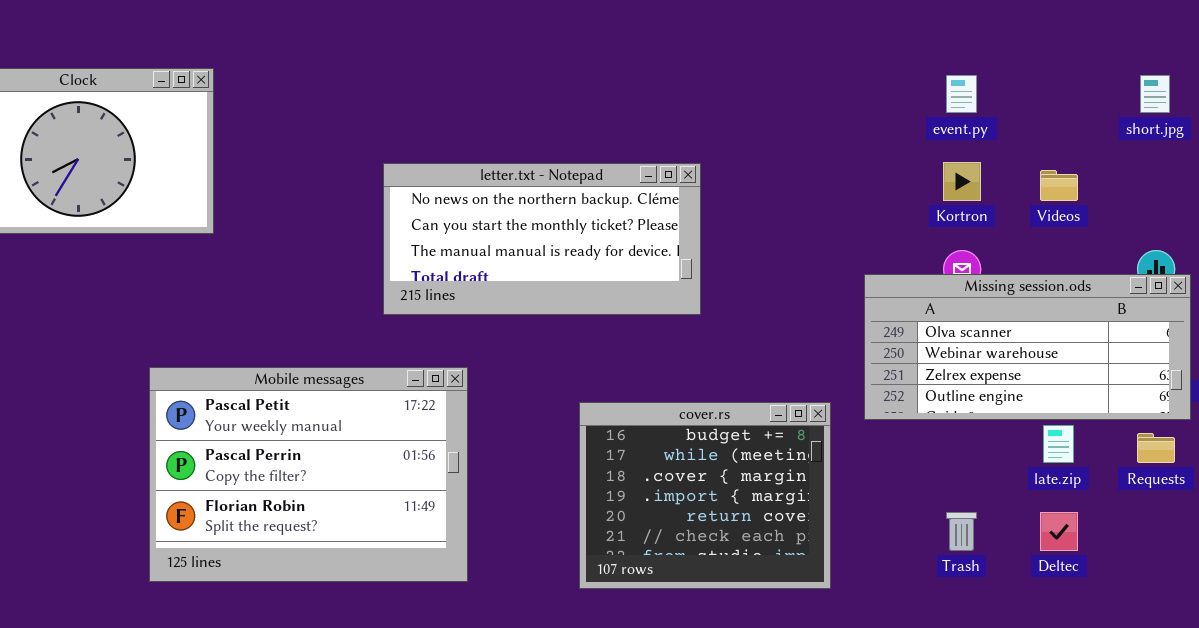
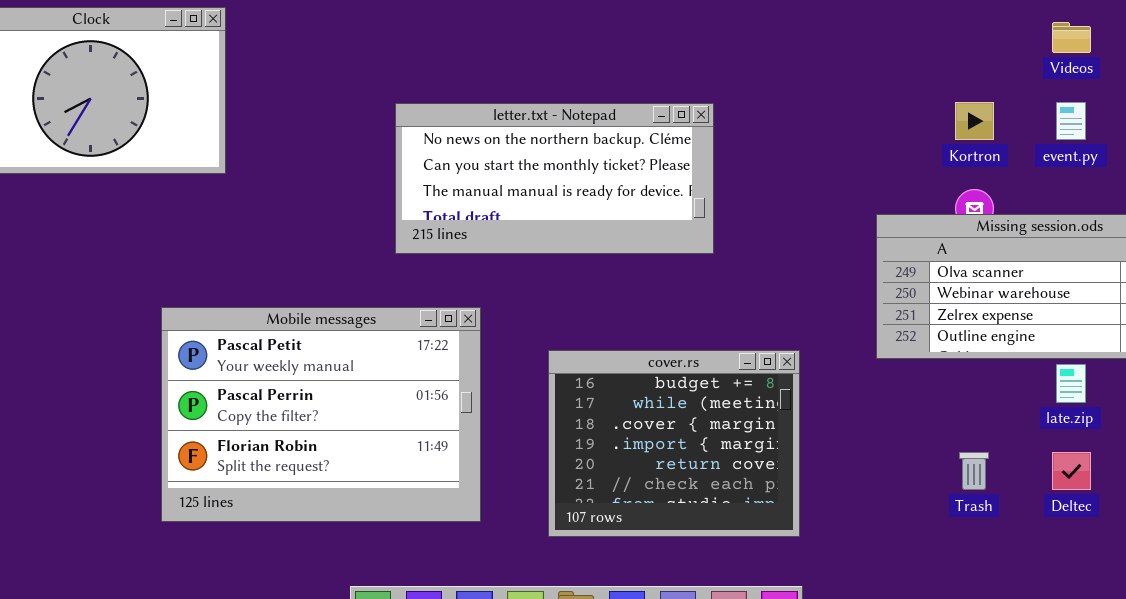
event.py: [946,75,977,113] -> [1056,102,1086,140], moved
Videos: [1040,170,1078,201] -> [1052,22,1091,53], moved
cover.rs: [579,402,831,589] -> [548,350,800,537], moved

